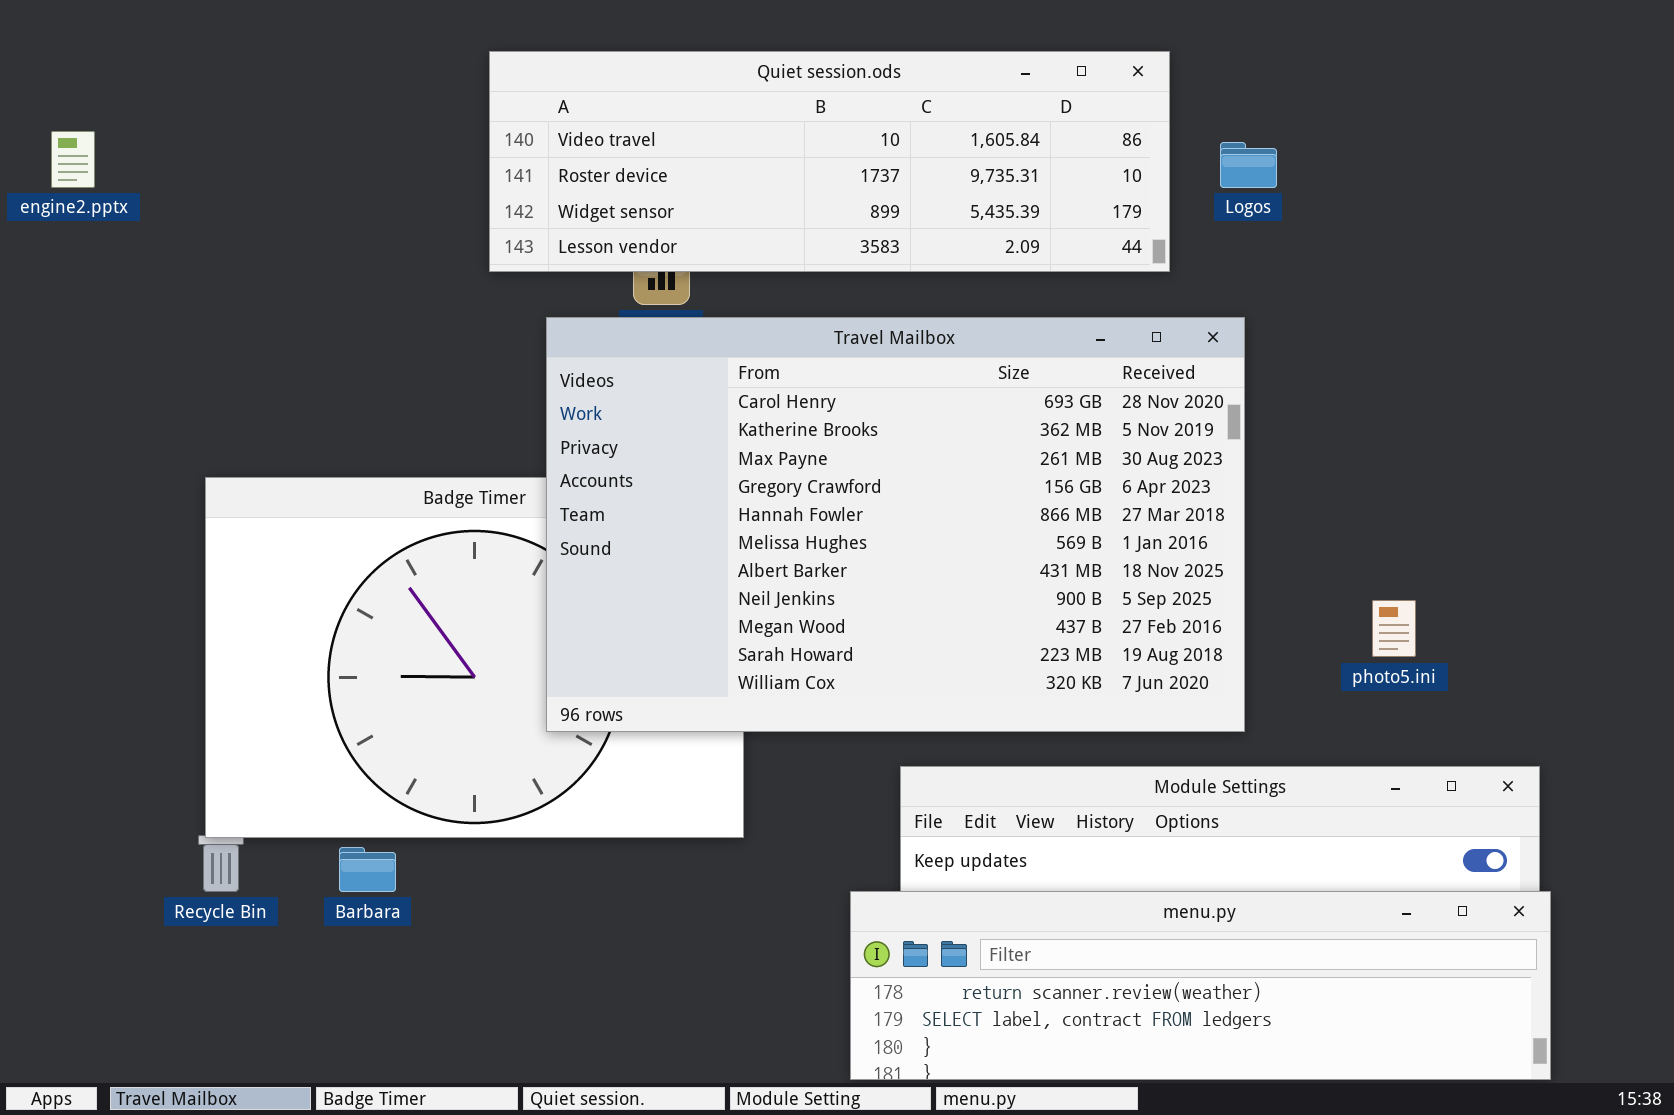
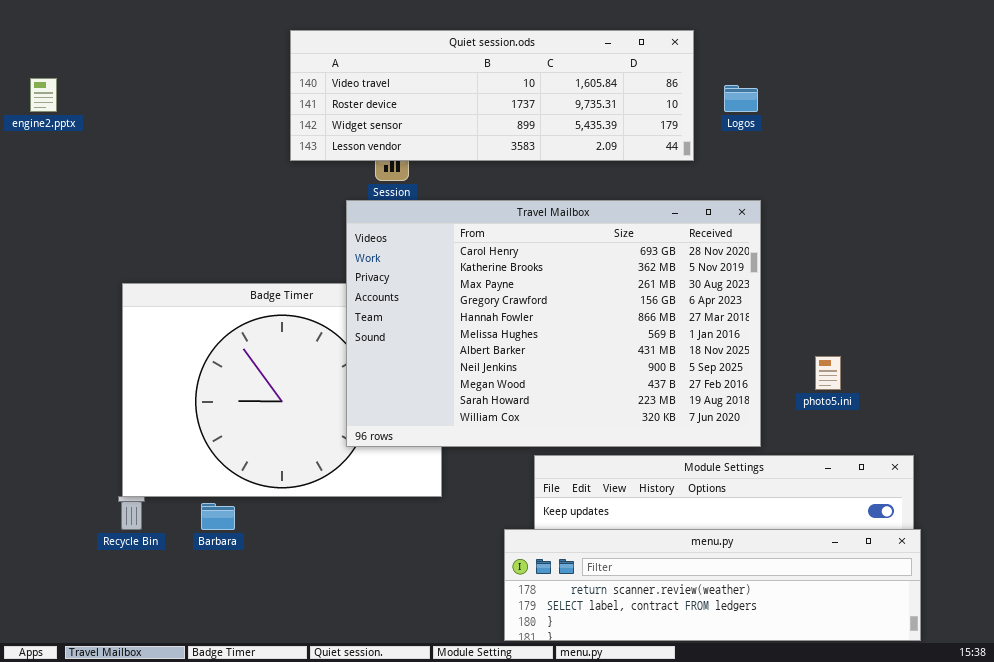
Travel Mailbox: [546,317,1245,732] -> [346,200,761,447], moved

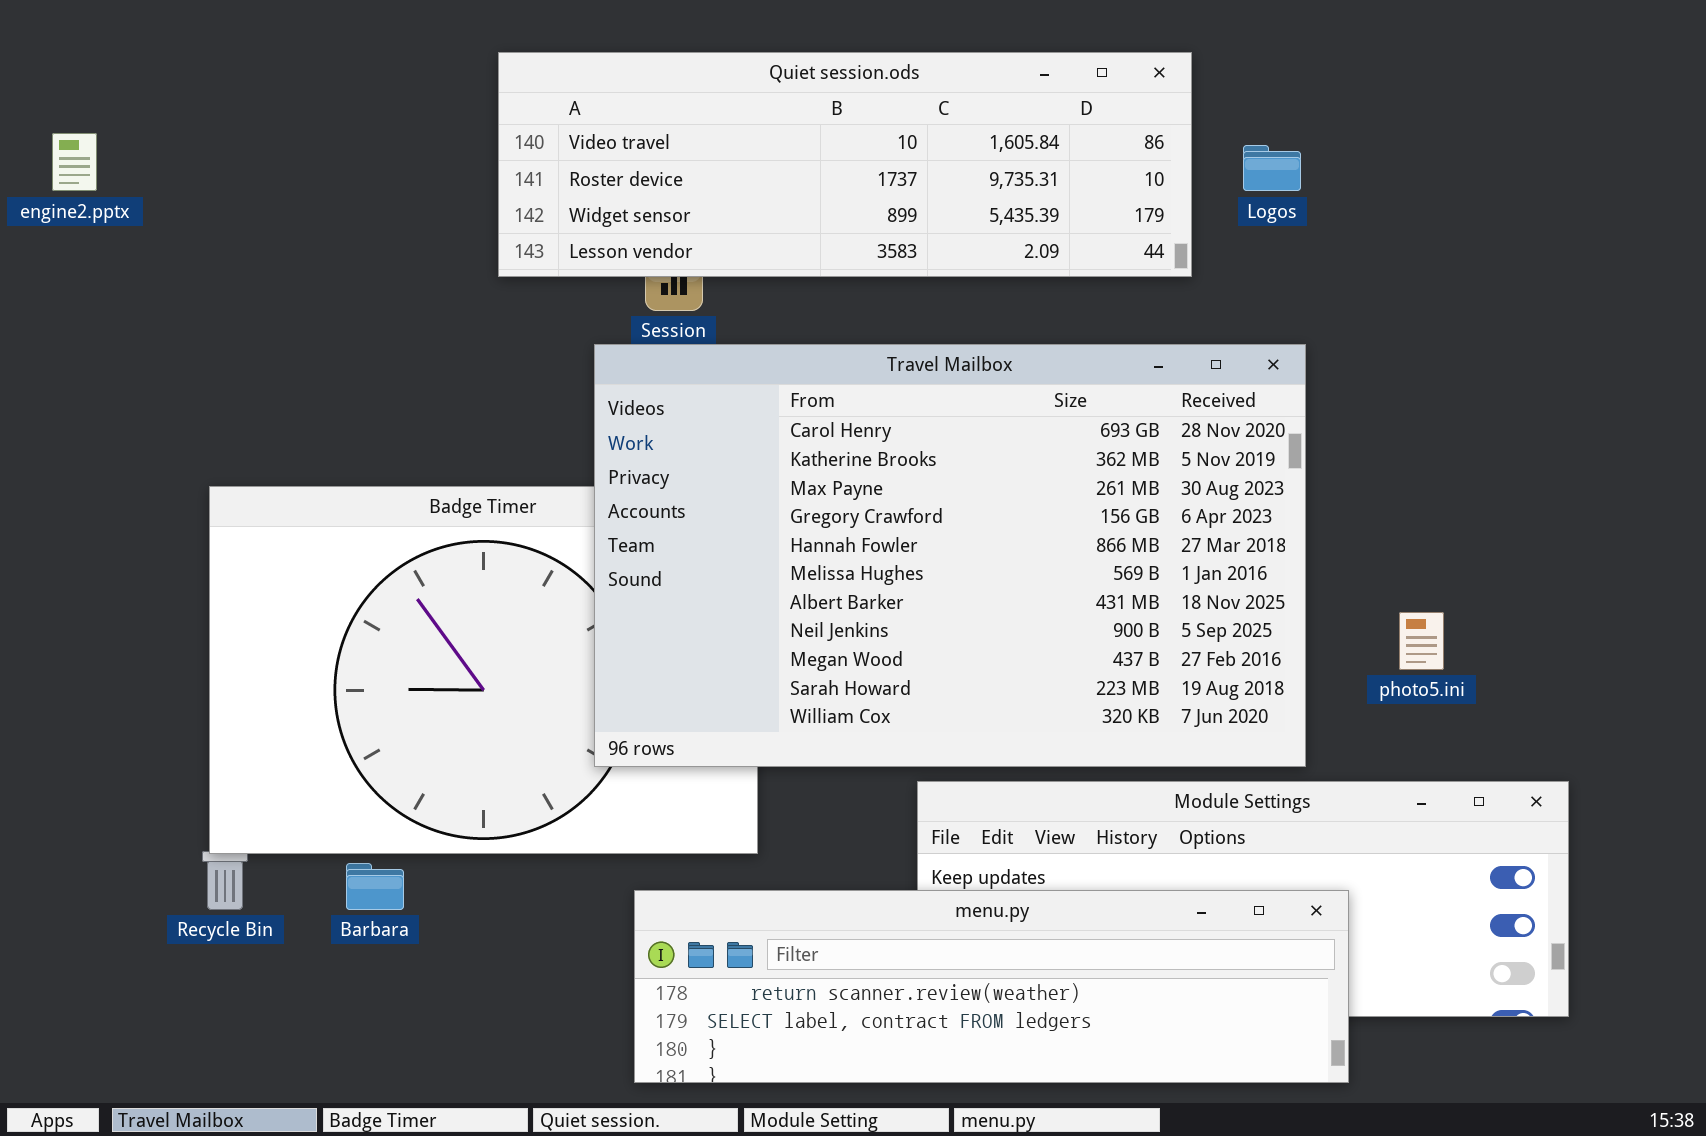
menu.py: [504,529,921,641] -> [634,890,1349,1083], moved

